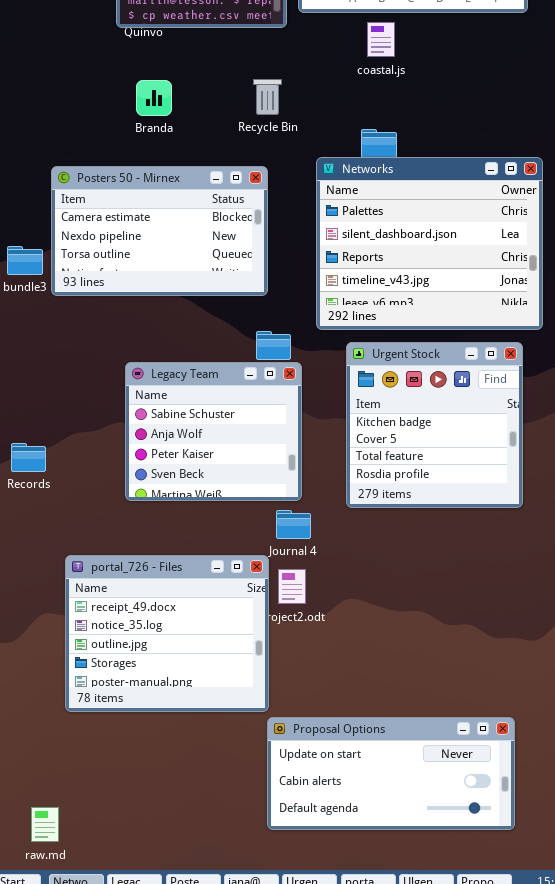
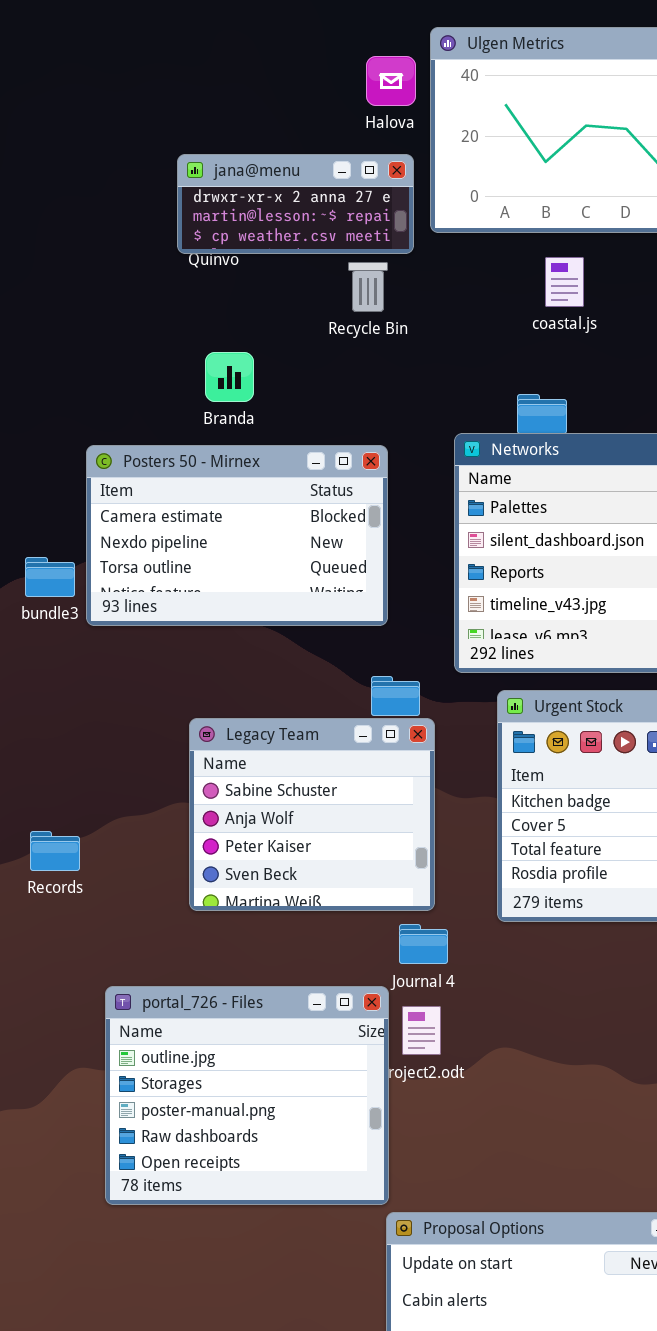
coastal.js: [367,22,395,57] -> [545,257,584,307], moved
Recycle Bin: [253,79,282,115] -> [348,262,388,312], moved
Branda: [136,80,172,116] -> [205,352,254,402], moved
portal_726 - Files: [65,555,269,712] -> [105,986,389,1205], scrolled down 2 rows

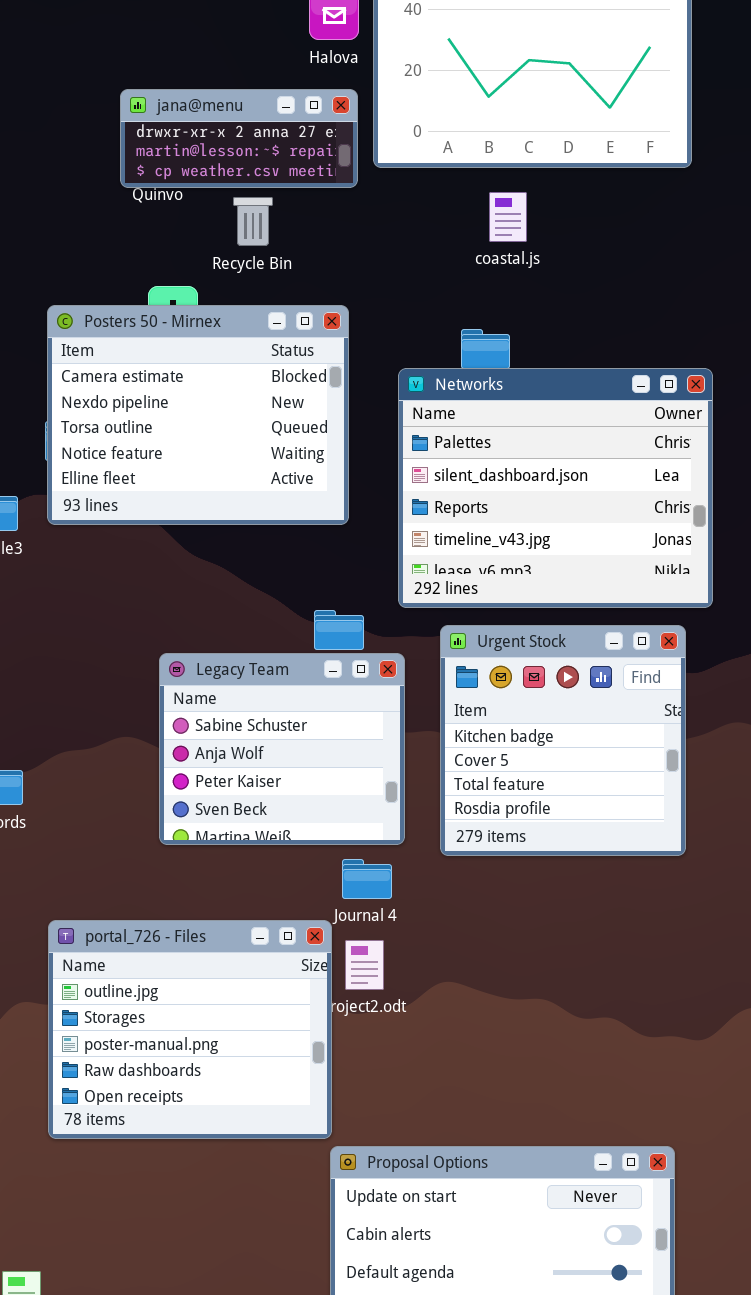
Recycle Bin: [348,262,388,312] -> [233,197,273,246], moved
Posters 50 - Mirnex: [86,445,388,626] -> [47,305,349,525], moved, resized
Legacy Team: [189,718,435,911] -> [159,653,405,845], moved

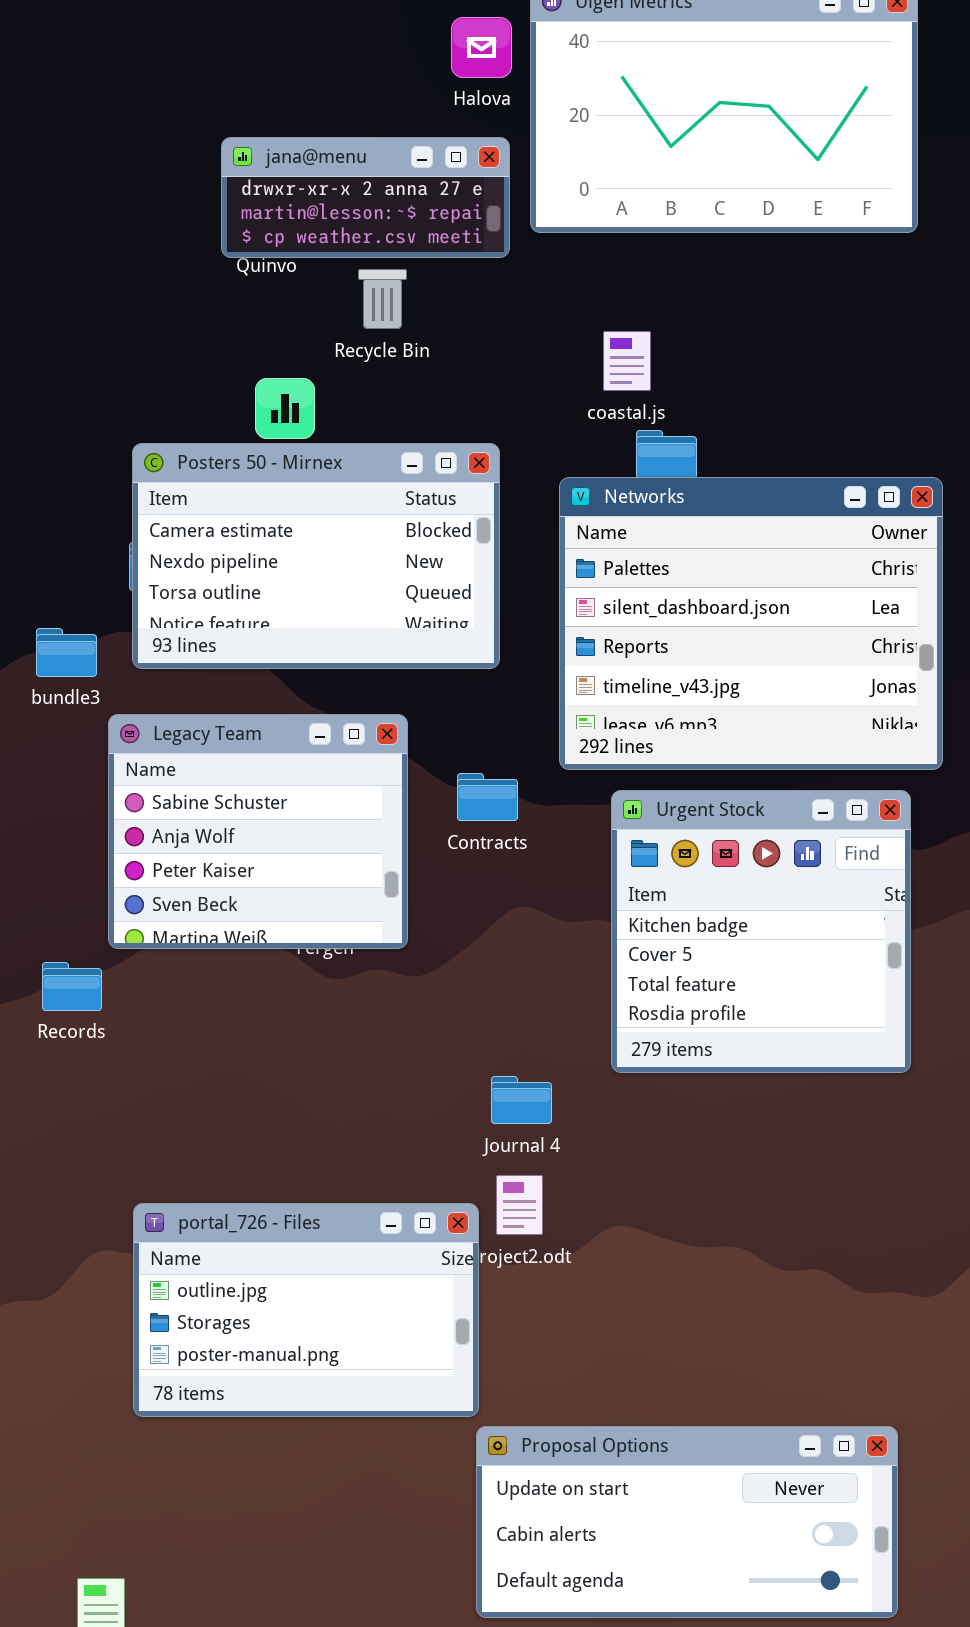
coastal.js: [489,192,527,242] -> [603,331,651,391], moved
Posters 50 - Mirnex: [47,305,349,525] -> [132,443,500,669], resized
Legacy Team: [159,653,405,845] -> [108,714,408,949], moved
portal_726 - Files: [48,920,332,1139] -> [133,1203,479,1417], resized

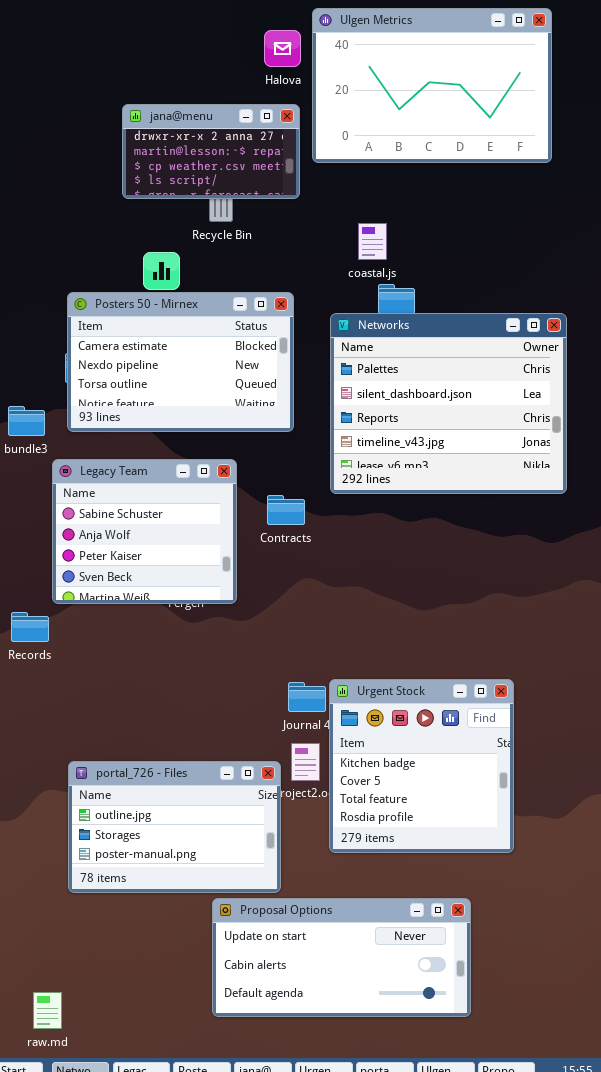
jana@menu: [221,137,510,258] -> [122,104,300,199], resized
Urgent Stock: [611,790,911,1073] -> [329,679,514,853], moved
Proposal Options: [476,1426,898,1618] -> [212,898,471,1017], moved

